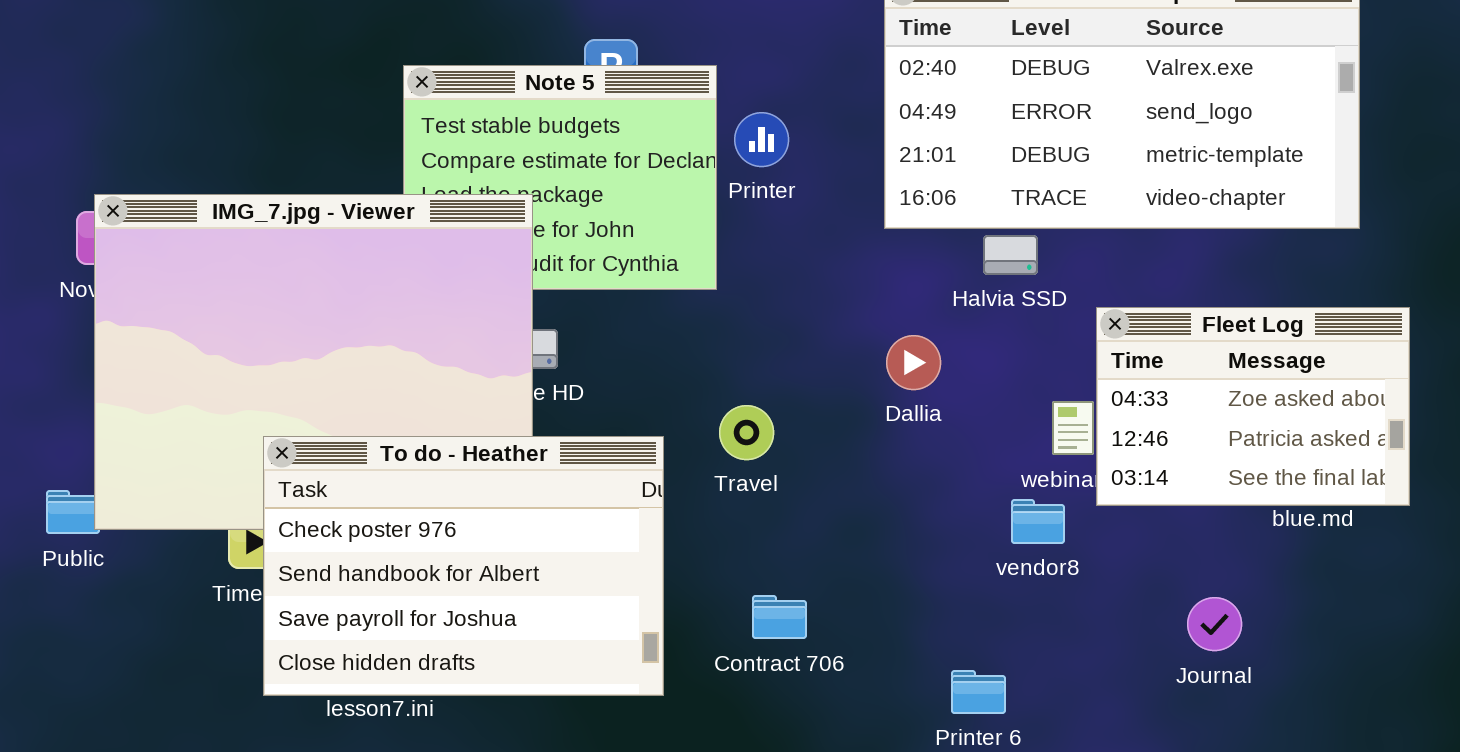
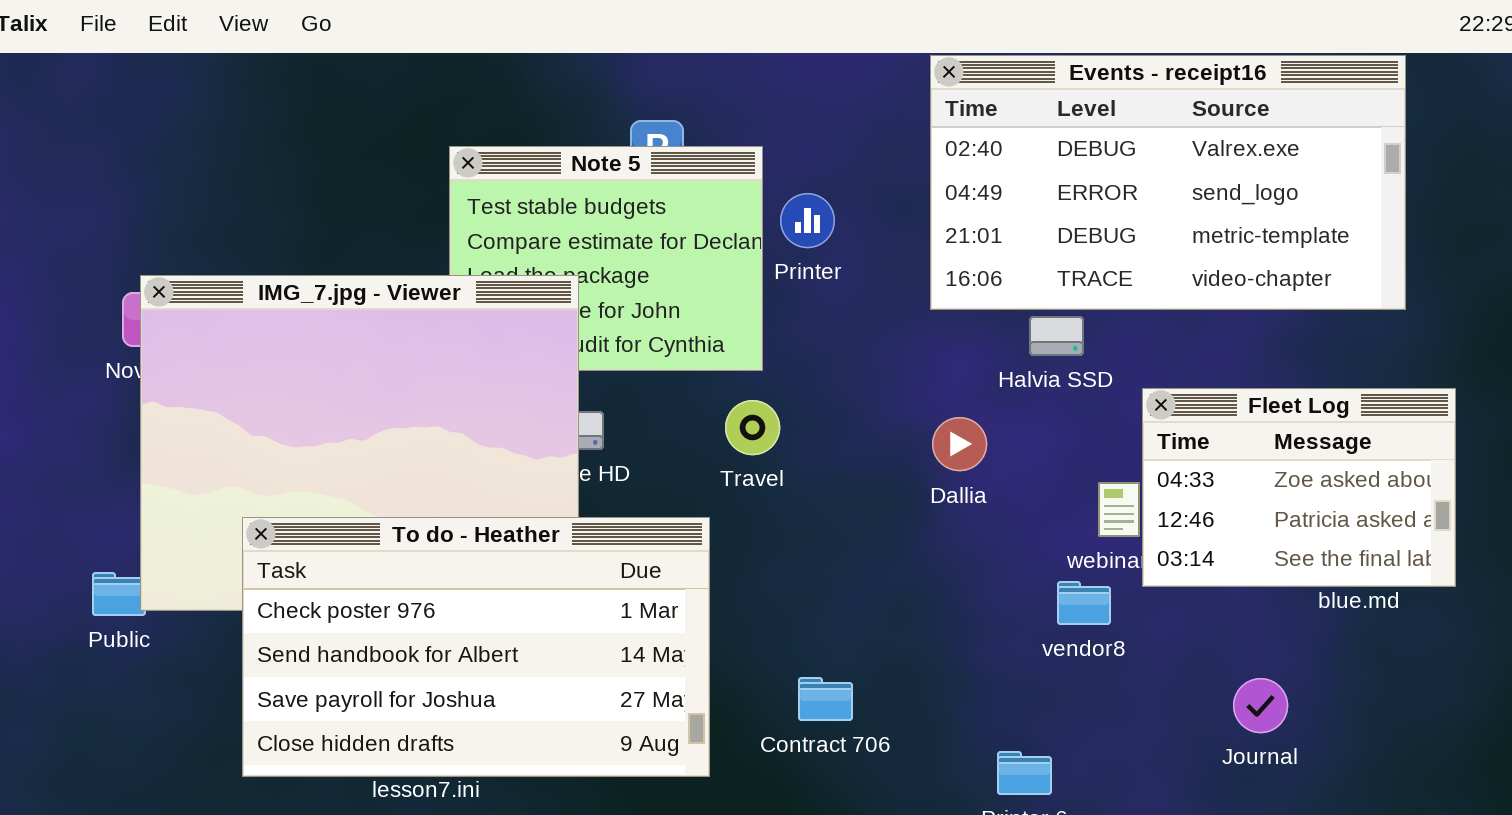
Travel: [719,405,774,460] -> [725,400,780,455], moved
To do - Heather: [263,436,664,696] -> [242,517,710,777], resized

